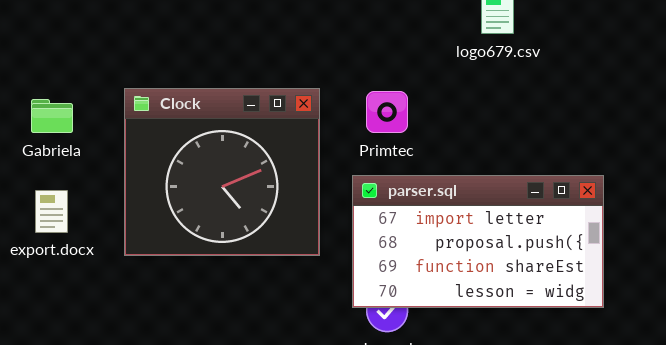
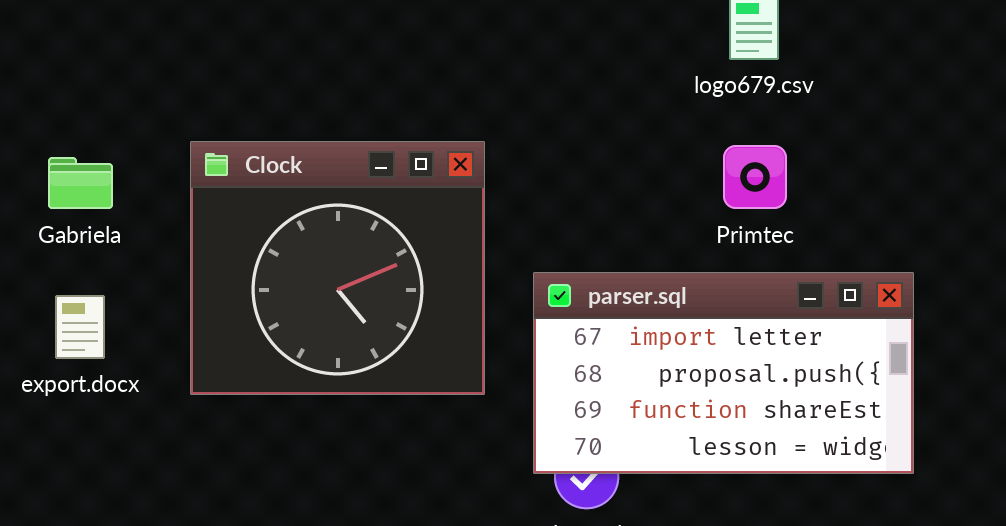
Primtec: [366,91,408,133] -> [723,145,787,209], moved

